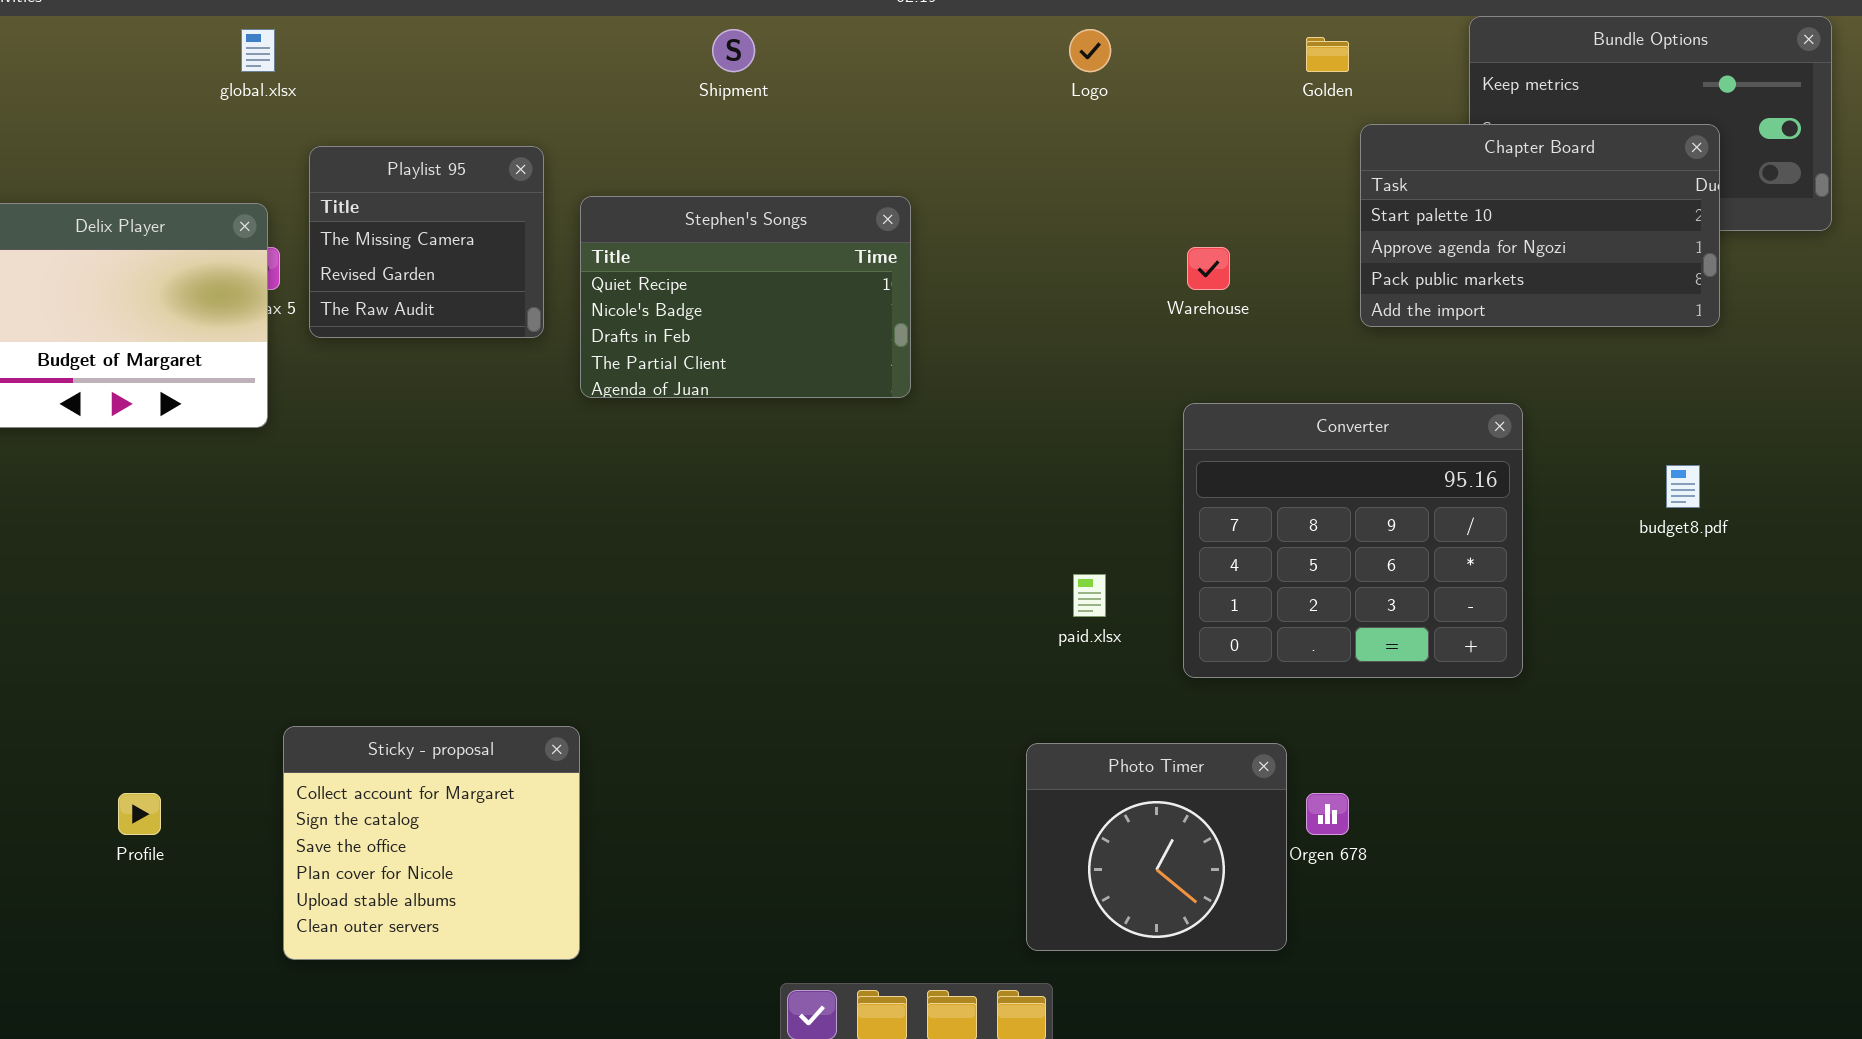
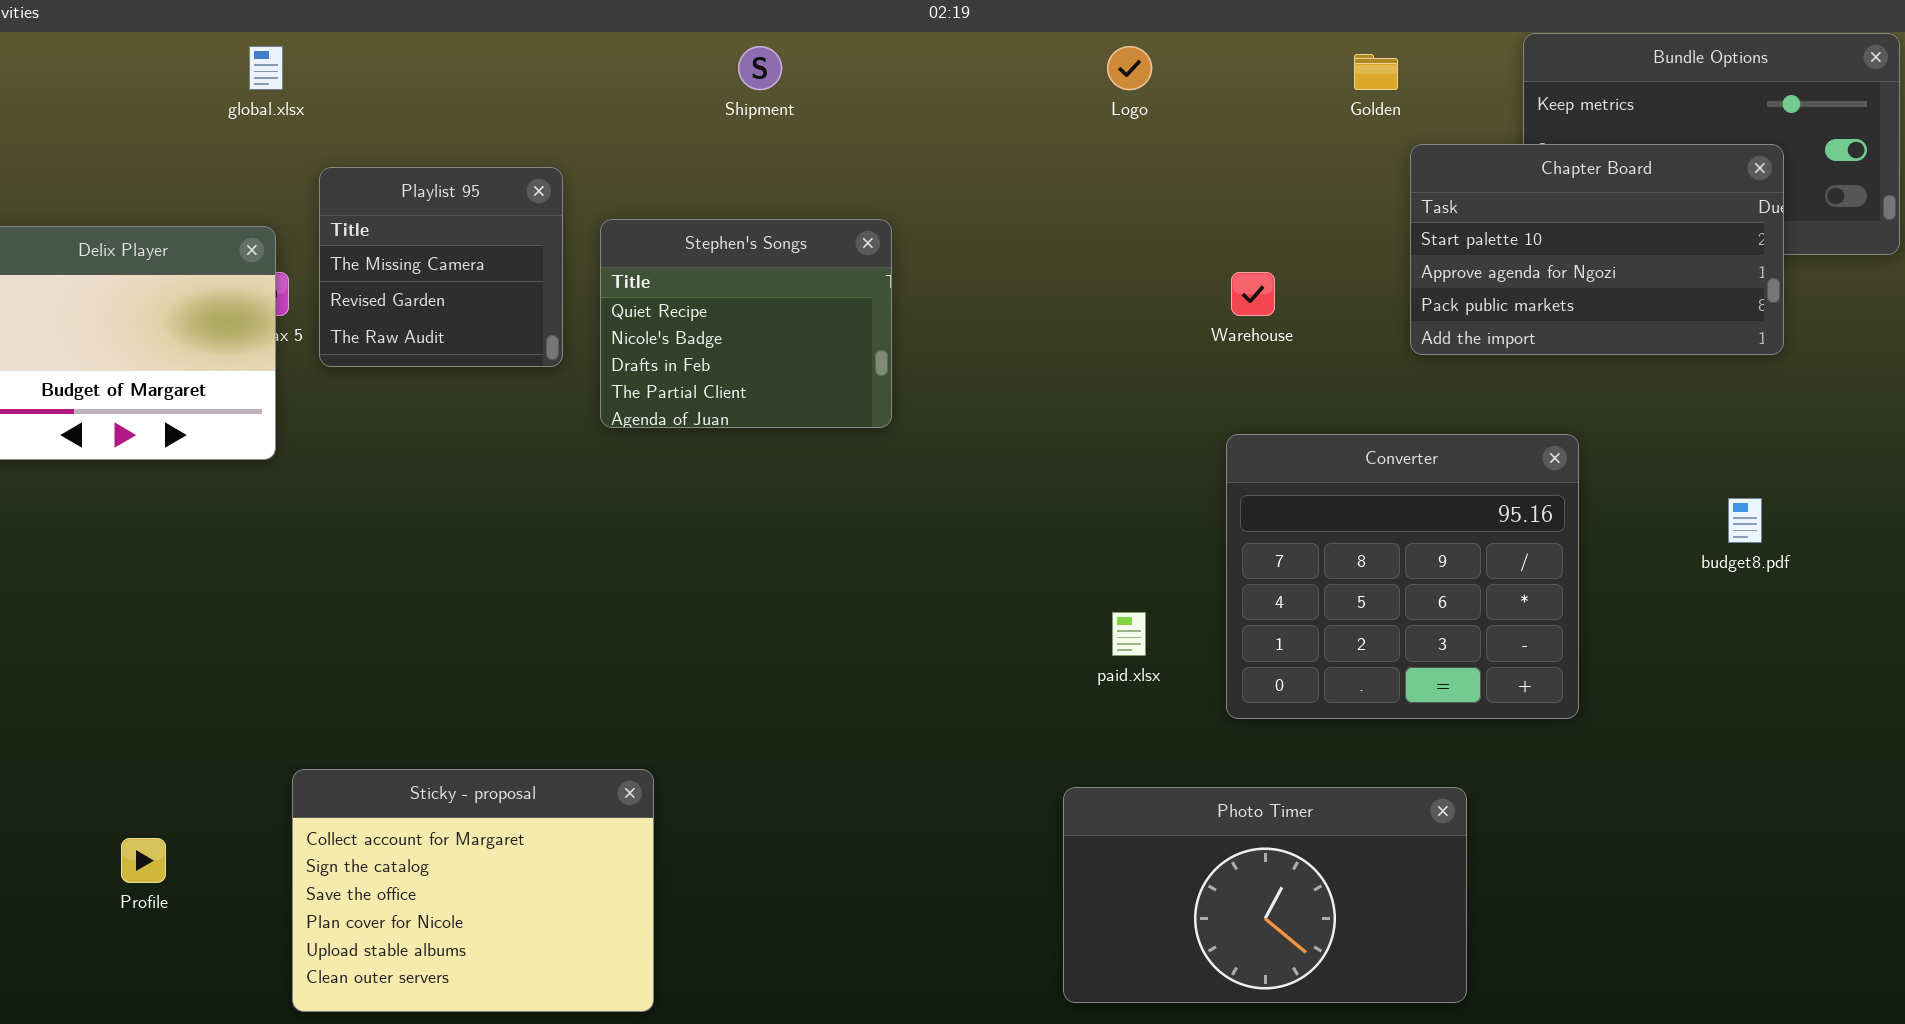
Stephen's Songs: [580,196,911,398] -> [600,219,892,428], resized
Sticky - proposal: [283,726,580,960] -> [292,769,654,1012], resized
Photo Timer: [1026,743,1287,951] -> [1063,787,1467,1003], resized

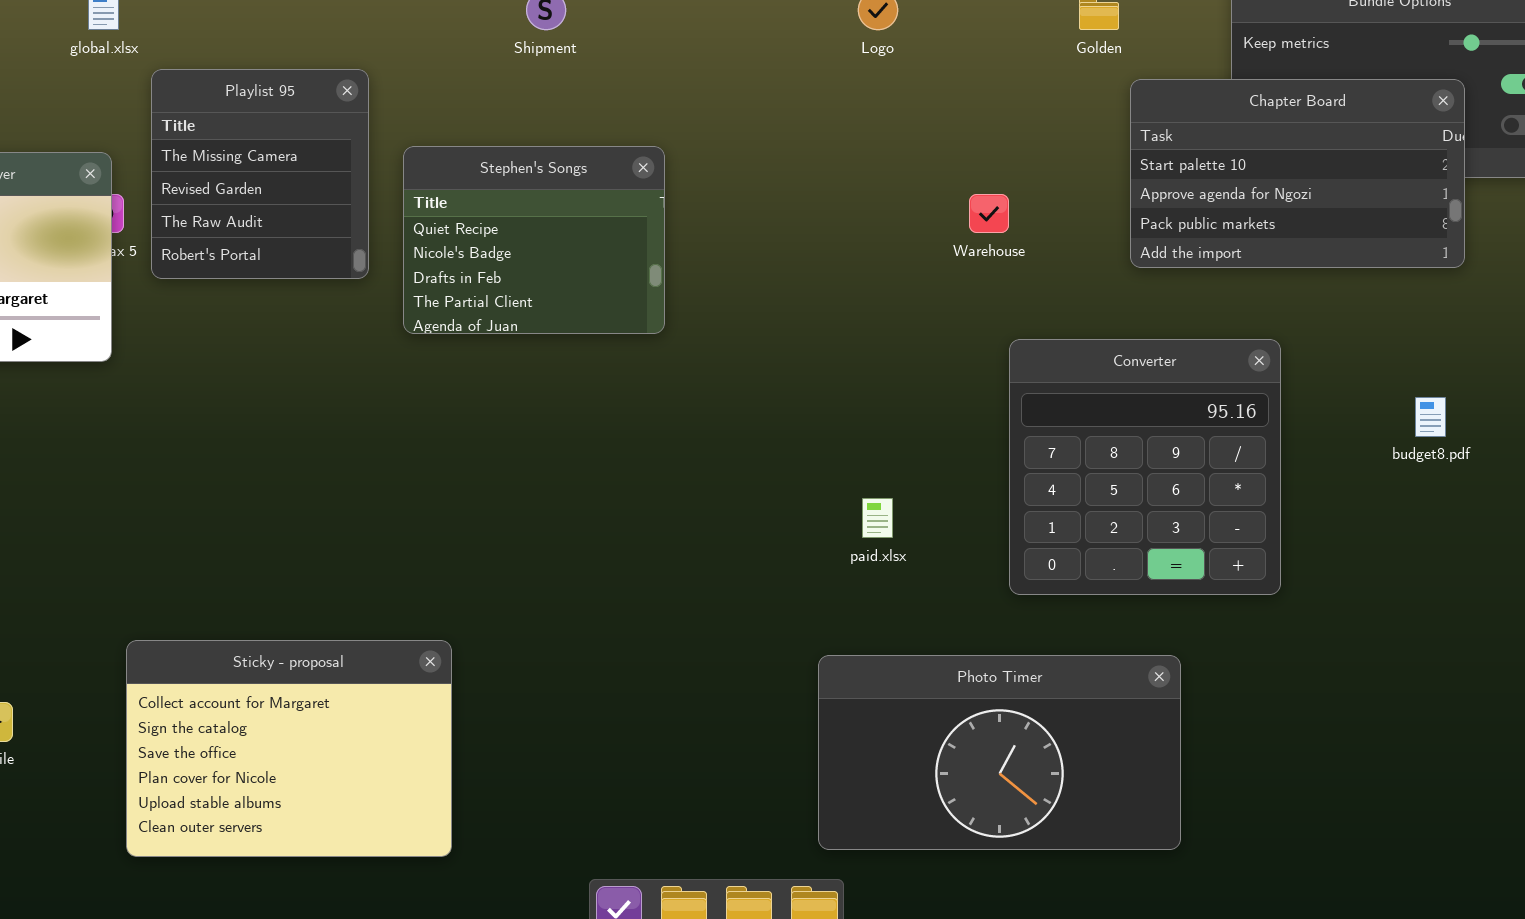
Playlist 95: [319,167,563,367] -> [151,69,369,279], resized
Converter: [1226,434,1579,719] -> [1009,339,1281,595], resized

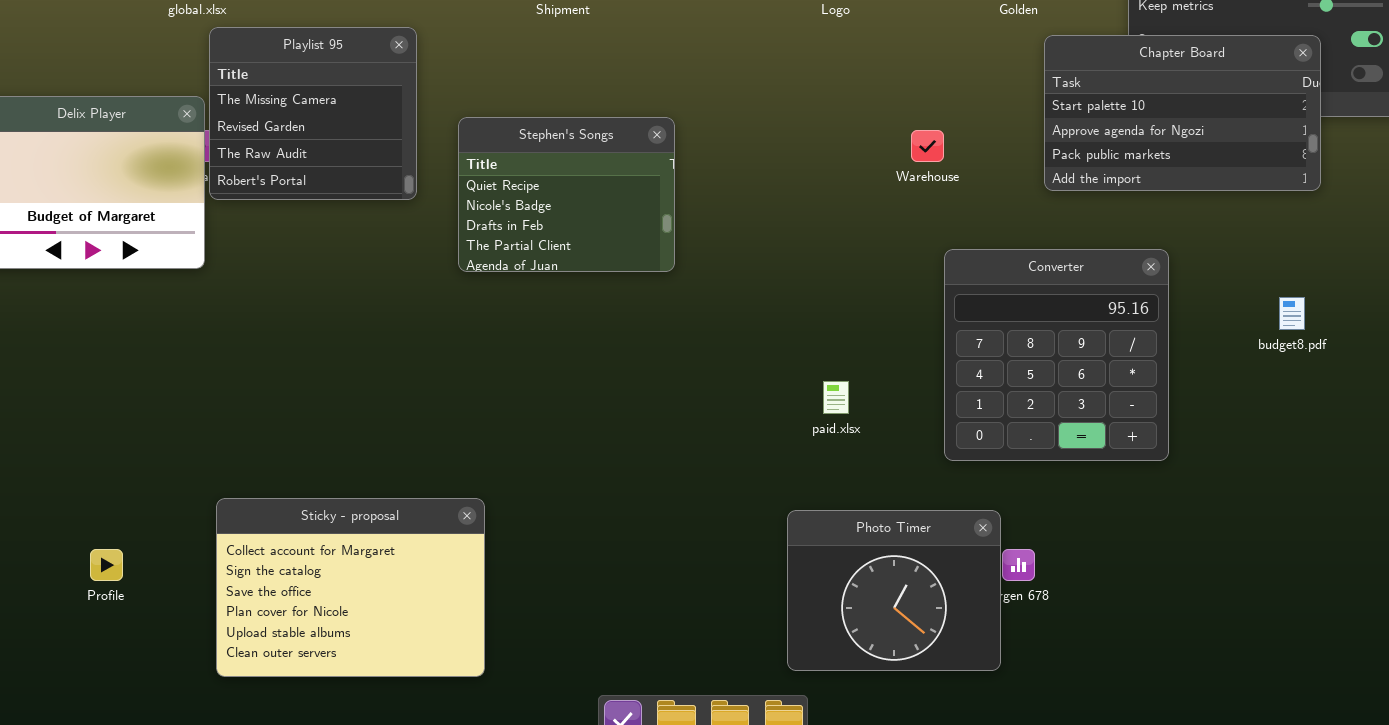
Playlist 95: [151,69,369,279] -> [209,27,417,200], resized
Stephen's Songs: [403,146,665,334] -> [458,117,675,272], moved
Photo Timer: [818,655,1181,850] -> [787,510,1001,671], resized

